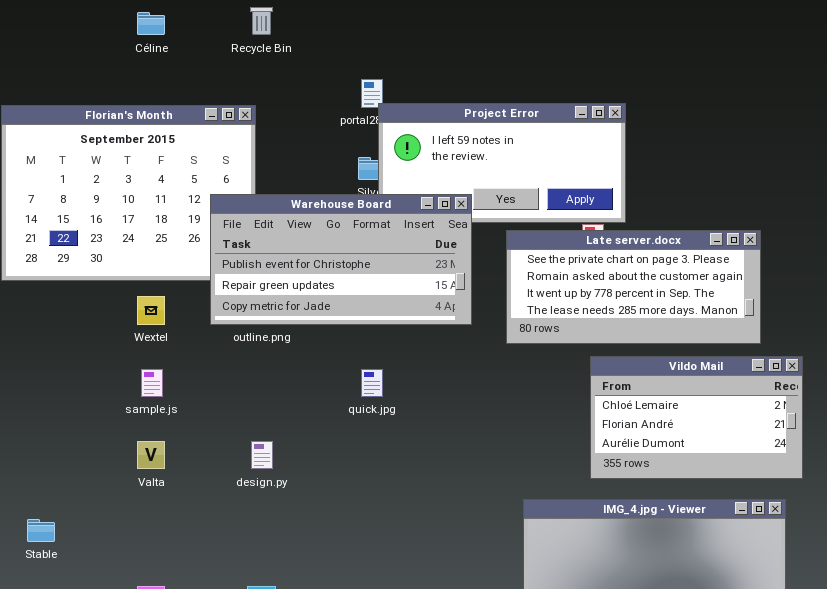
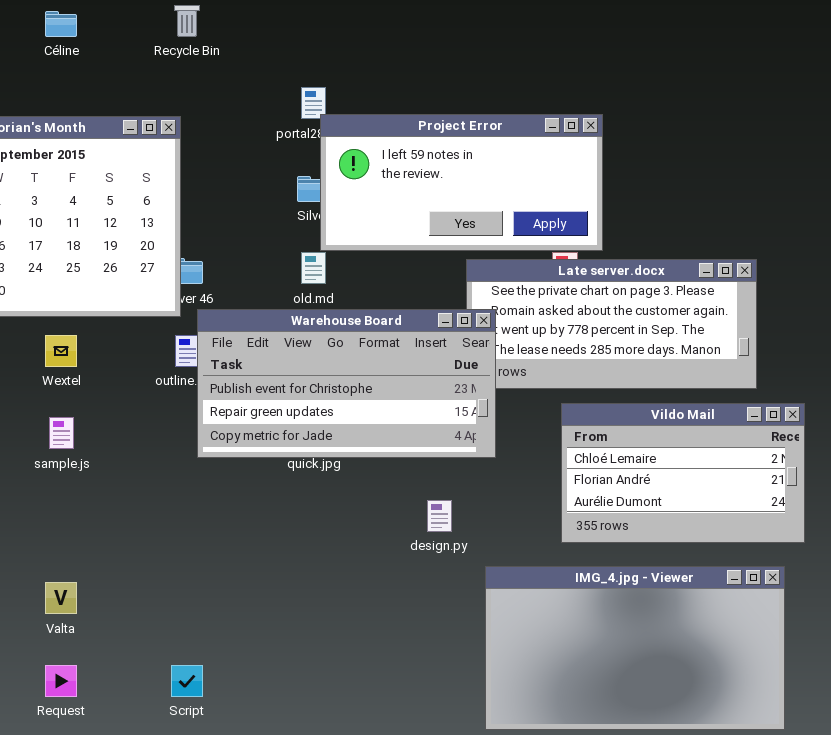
Warehouse Board: [210,194,472,325] -> [197,309,496,458], moved
Valta: [137,441,165,469] -> [45,582,77,614], moved
design.py: [251,441,273,469] -> [427,500,452,532], moved

